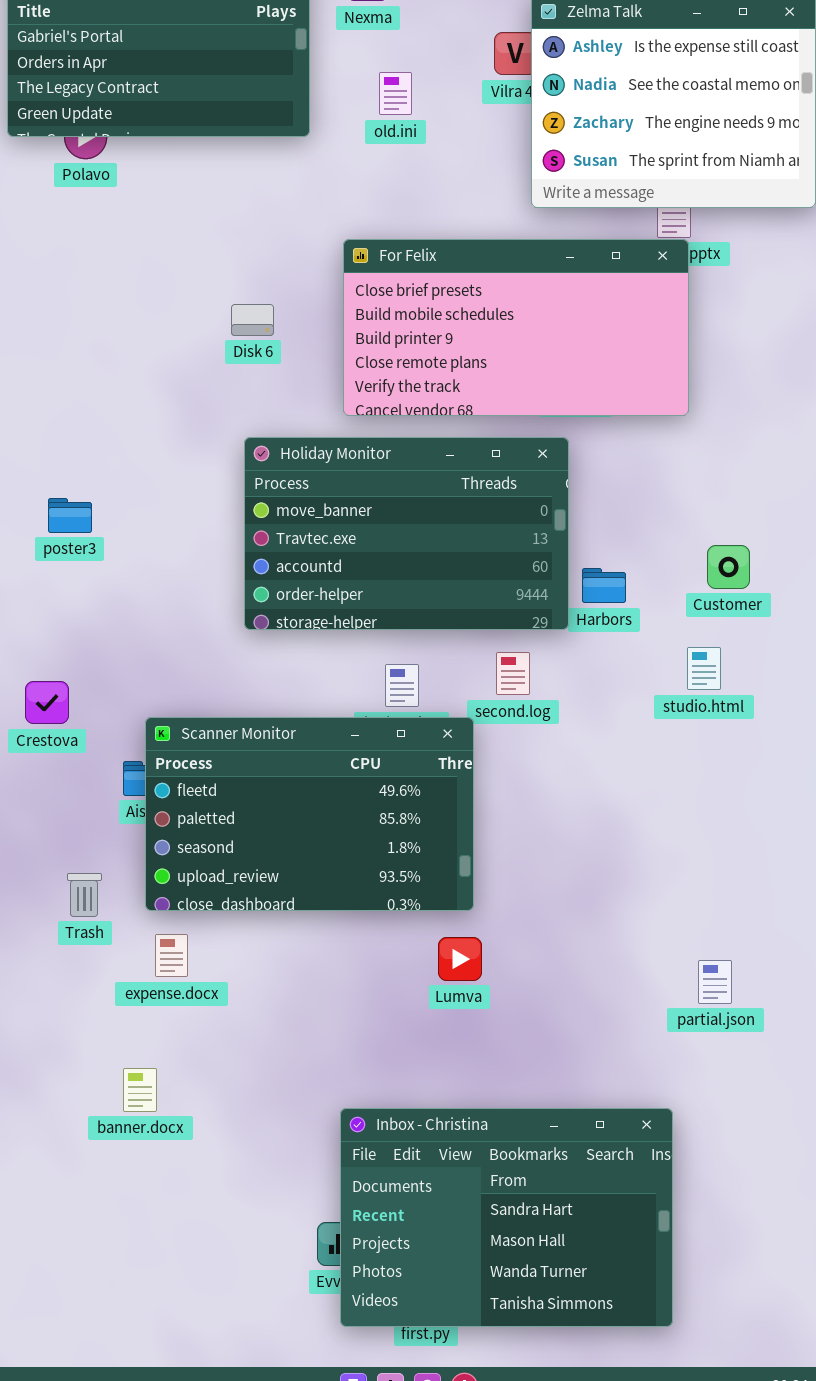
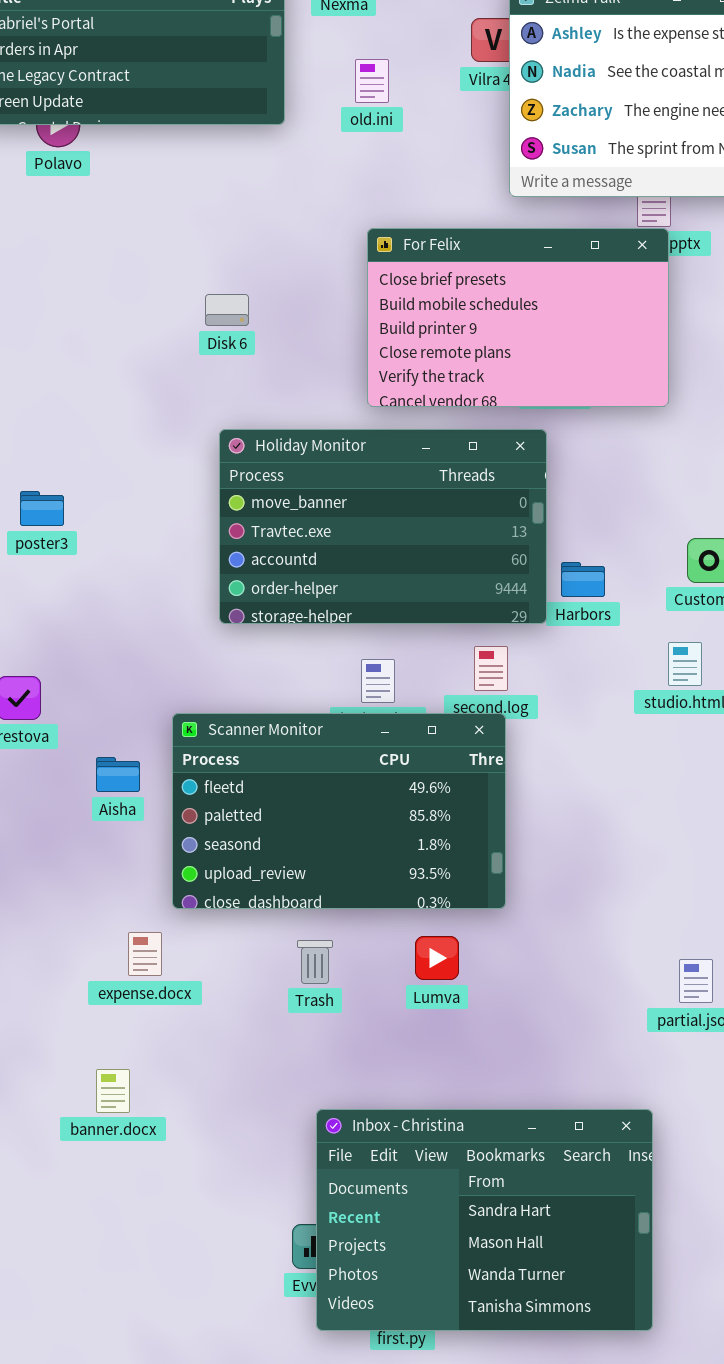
For Felix: [343,239,689,416] -> [367,228,669,407], resized
Scanner Monitor: [145,717,474,911] -> [172,713,506,909], moved
Trash: [67,873,102,917] -> [297,940,333,984], moved

